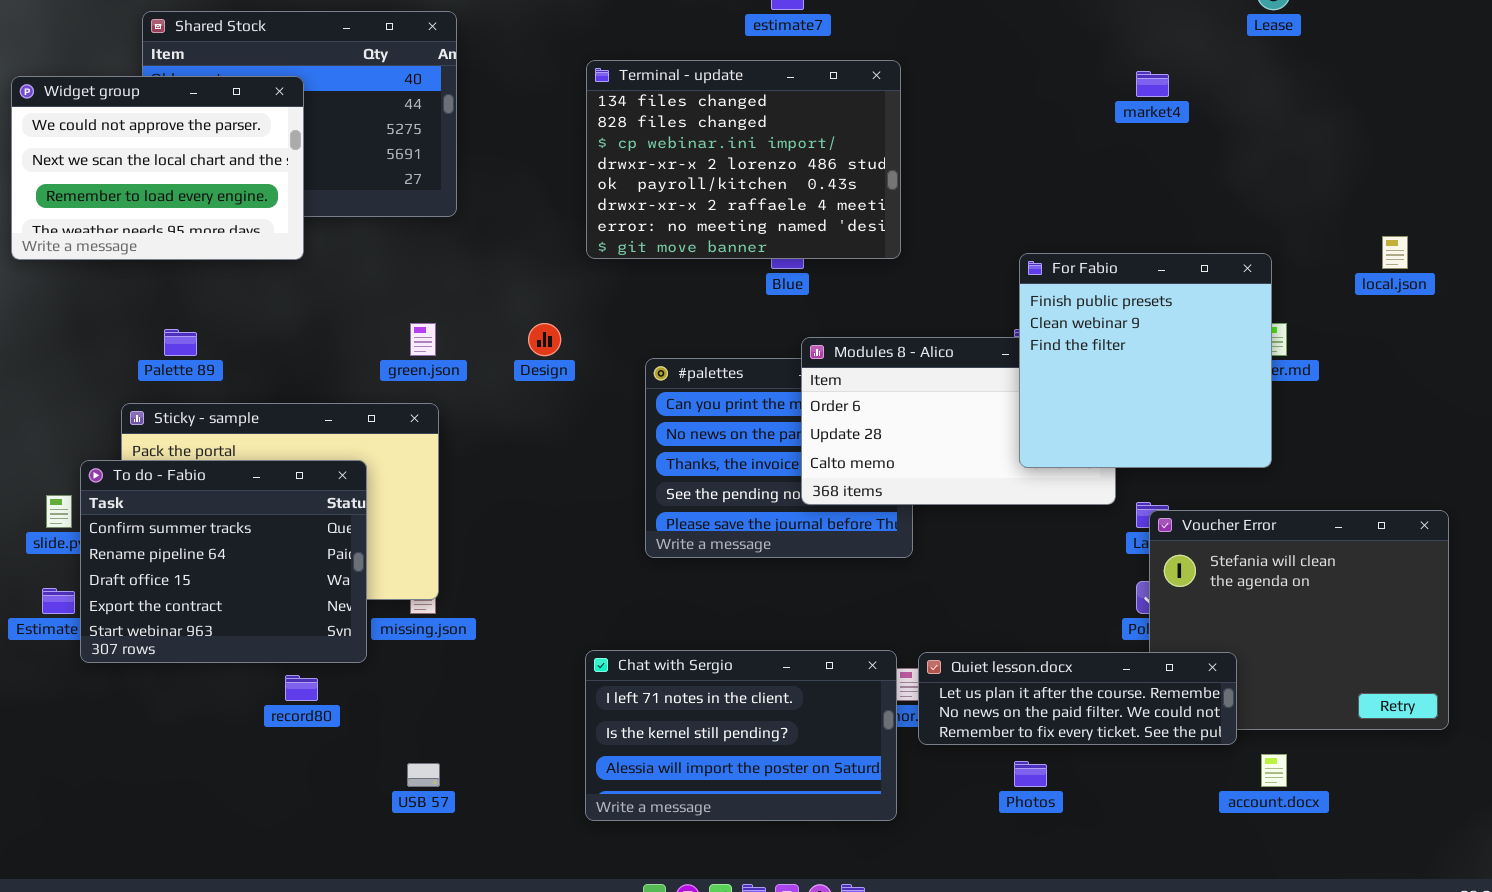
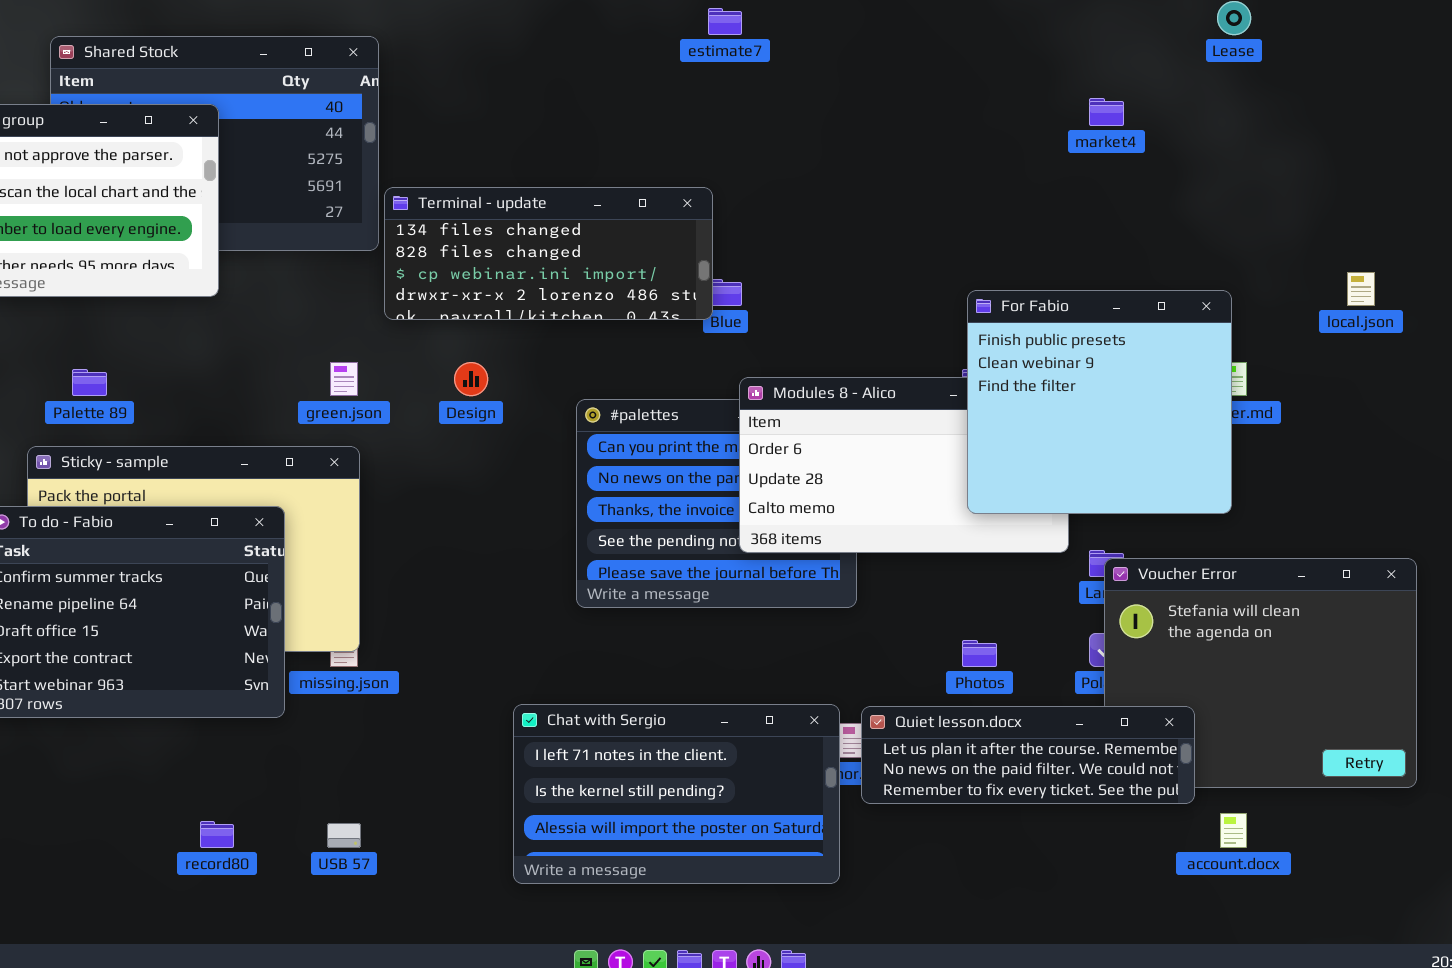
Terminal - update: [586,60,901,259] -> [384,187,713,320], moved, resized
record80: [285,675,318,701] -> [200,821,234,848], moved
Photos: [1014,761,1047,787] -> [962,640,997,667], moved

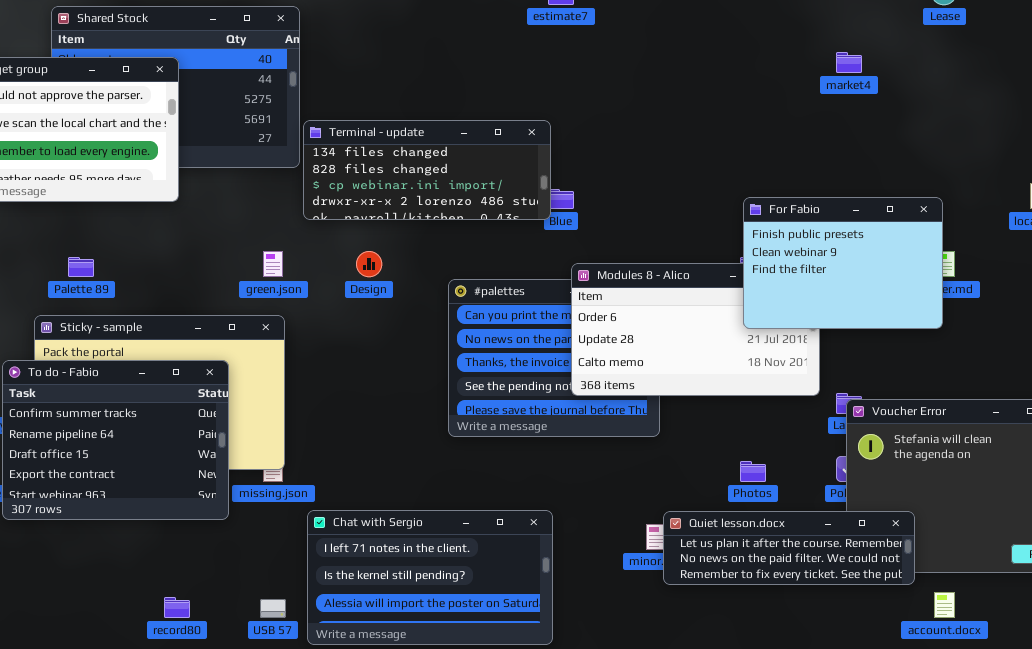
For Fabio: [967,290,1232,514] -> [743,197,943,329], resized
Chat with Sergio: [513,704,840,884] -> [307,510,553,645], moved

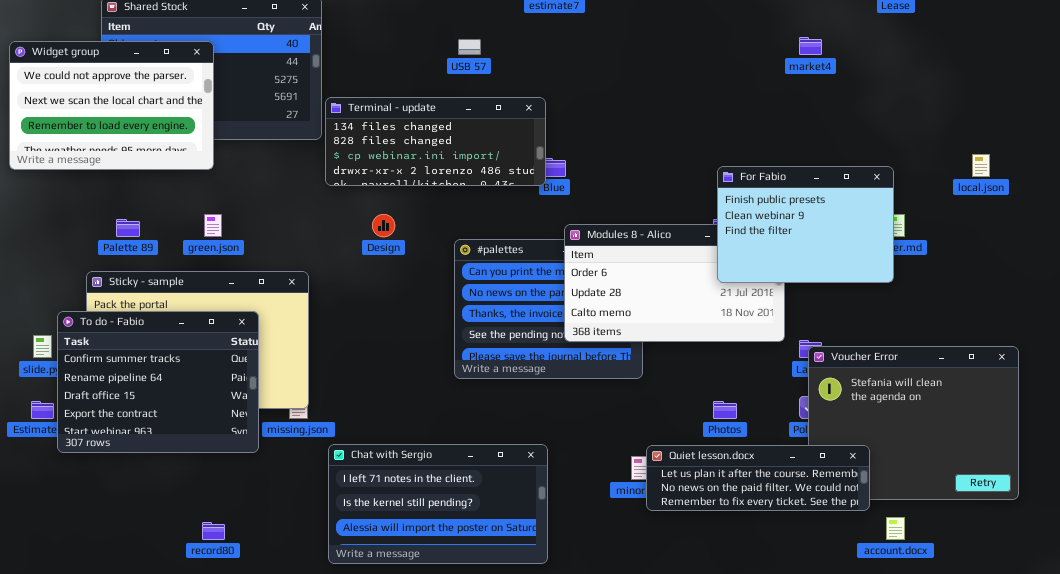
green.json: [263,251,283,277] -> [204,214,222,237], moved
USB 57: [260,599,286,618] -> [458,39,481,55], moved

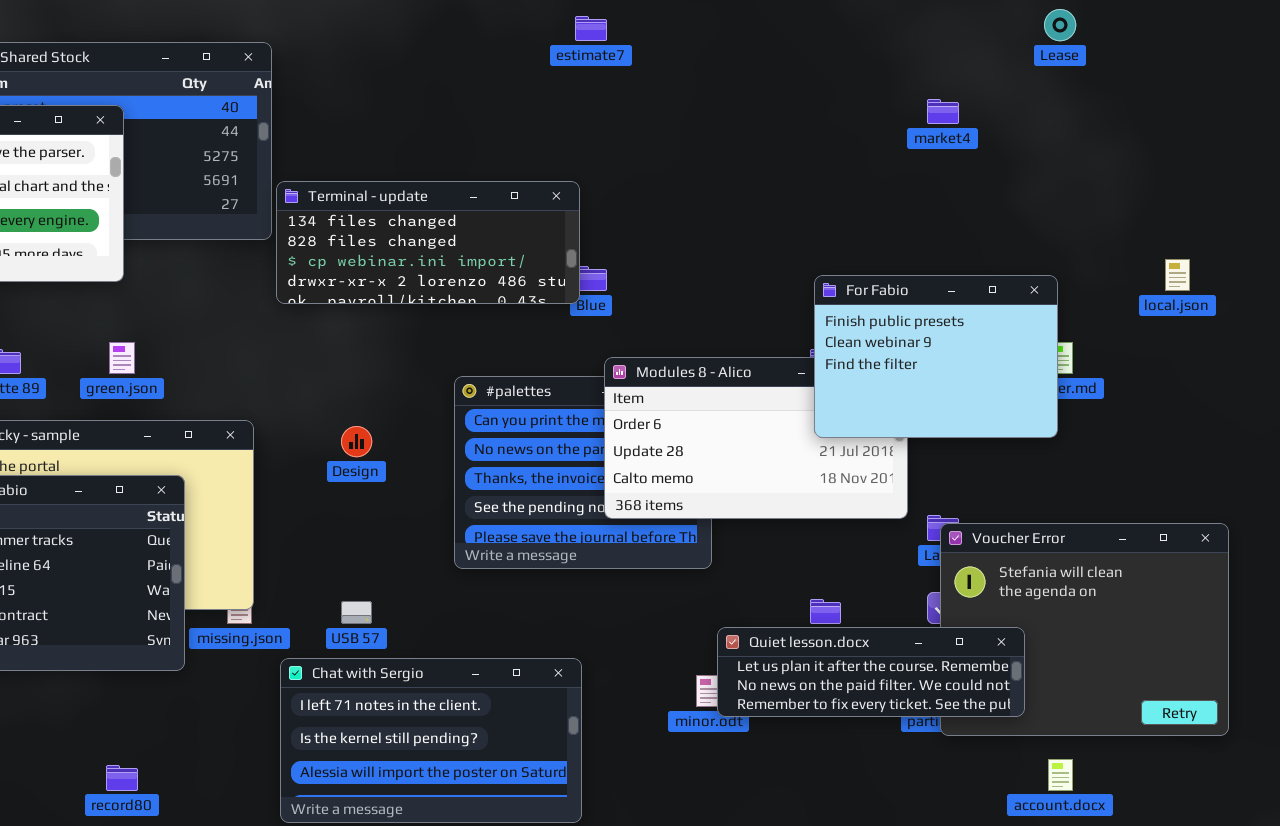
USB 57: [458,39,481,55] -> [341,601,372,624], moved
Design: [372,214,395,237] -> [341,426,372,457], moved
Quiet lesson.docx: [646,445,870,511] -> [717,627,1025,717], moved

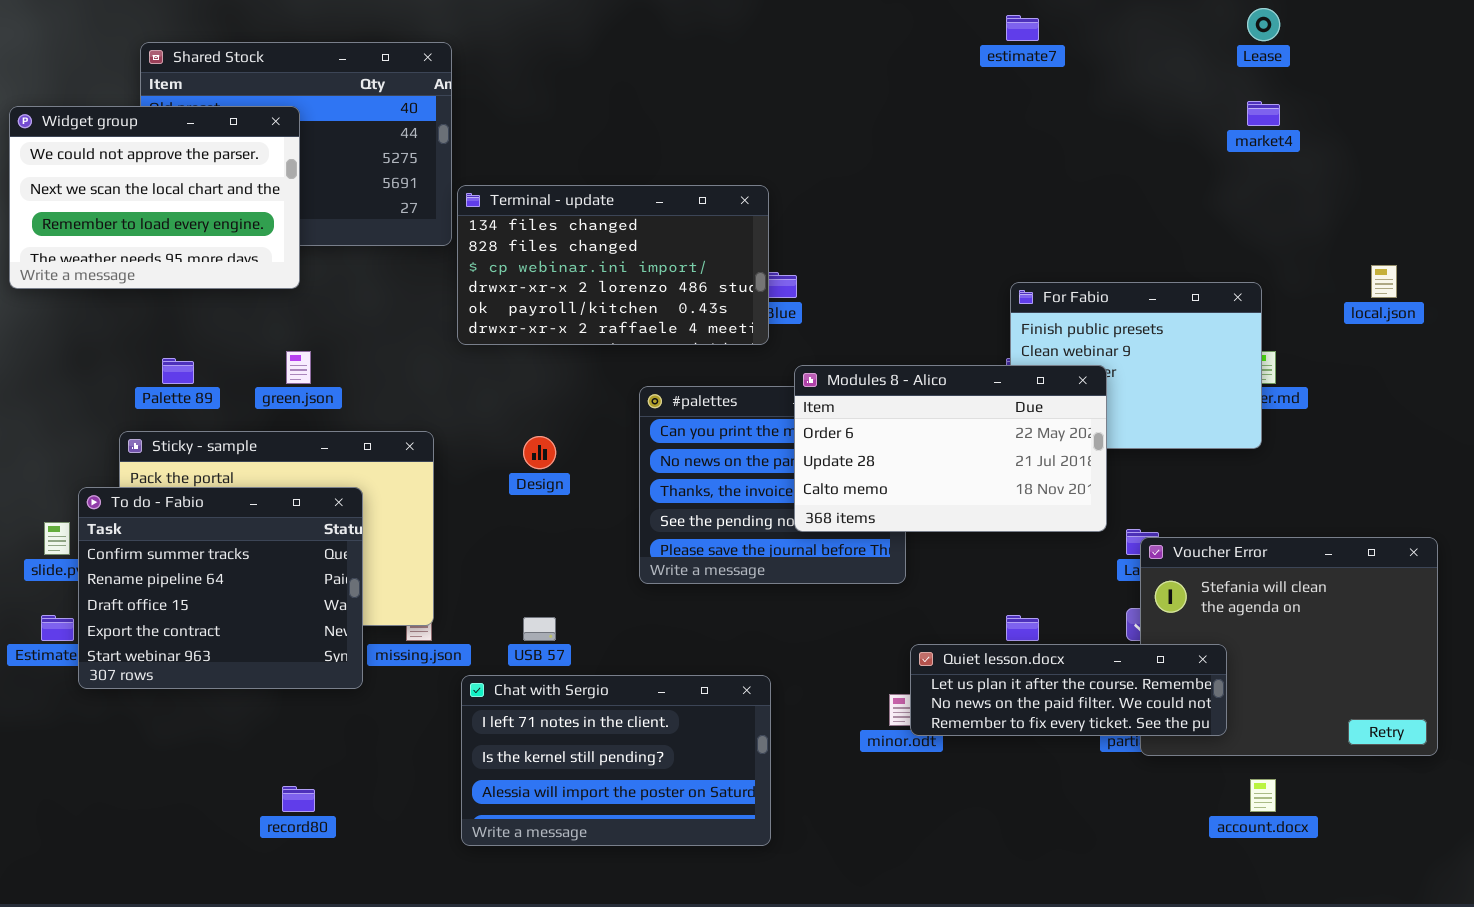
estimate7: [575,16,607,41] -> [1006,15,1039,41], moved
market4: [927,99,959,124] -> [1247,101,1280,126], moved
Terminal - update: [276,181,580,304] -> [457,185,769,345], resized
Modules 8 - Alico: [604,357,908,519] -> [794,365,1107,532], raised

